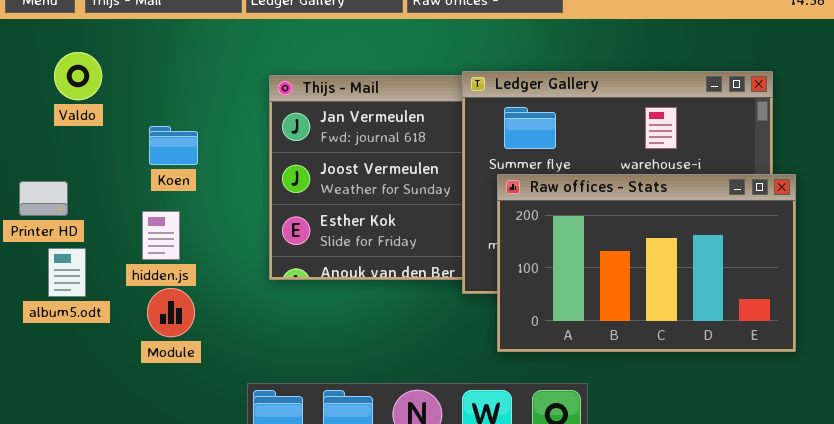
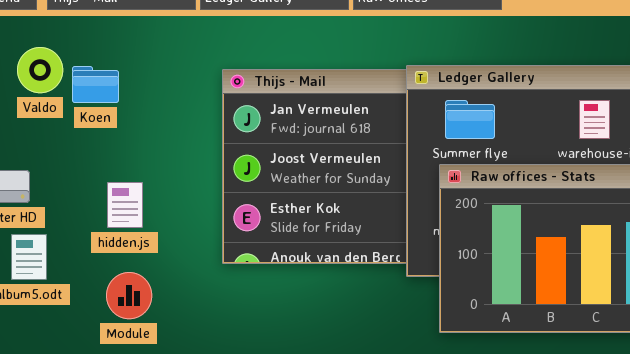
Koen: [149,126,198,165] -> [72,66,119,103], moved
hidden.js: [142,211,180,260] -> [107,182,143,228], moved

